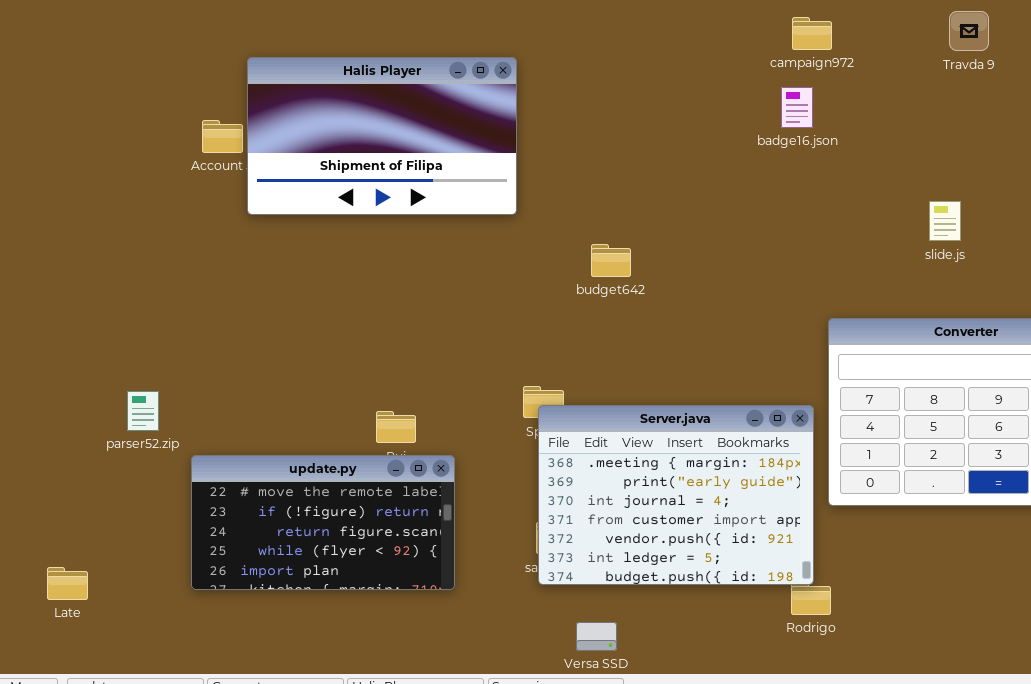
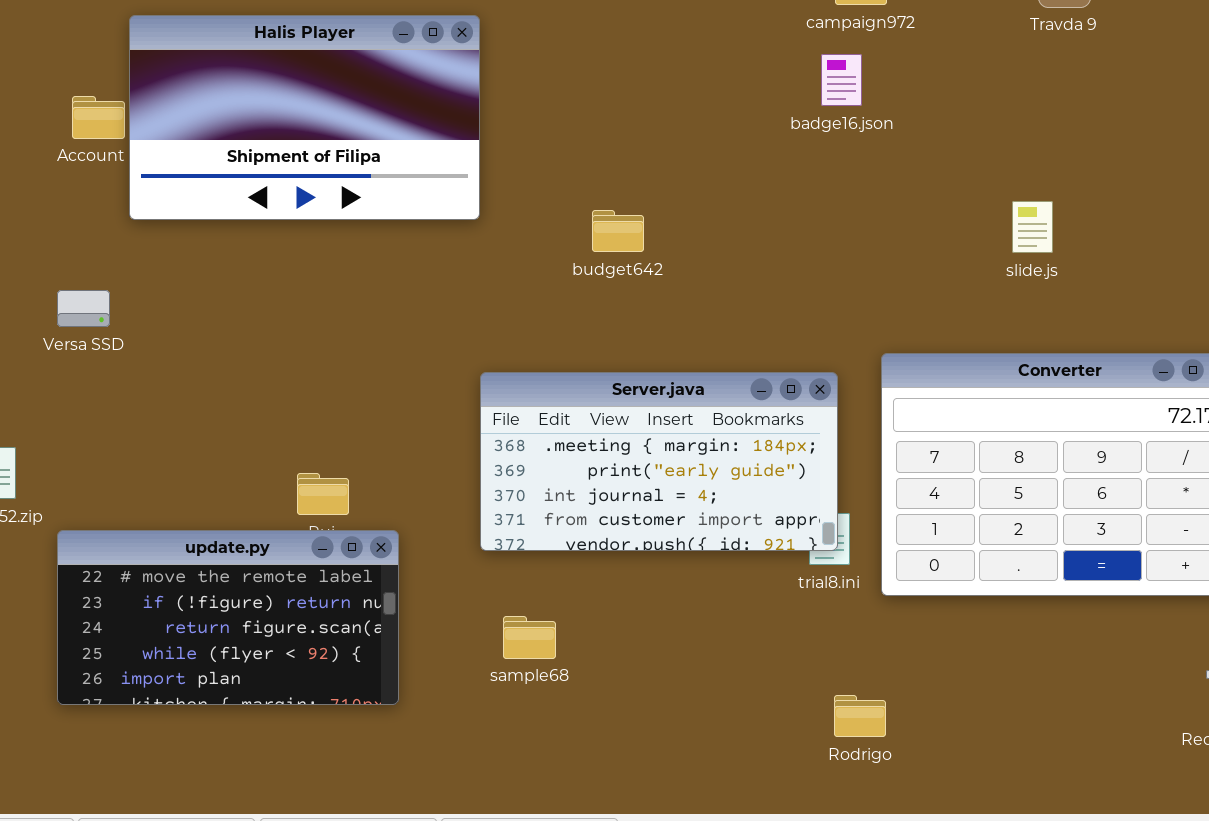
budget642: [591,244,631,277] -> [592,210,644,252], moved
Server.java: [538,405,814,585] -> [480,372,838,551], moved, resized
Versa SSD: [576,622,617,651] -> [57,290,110,327], moved

